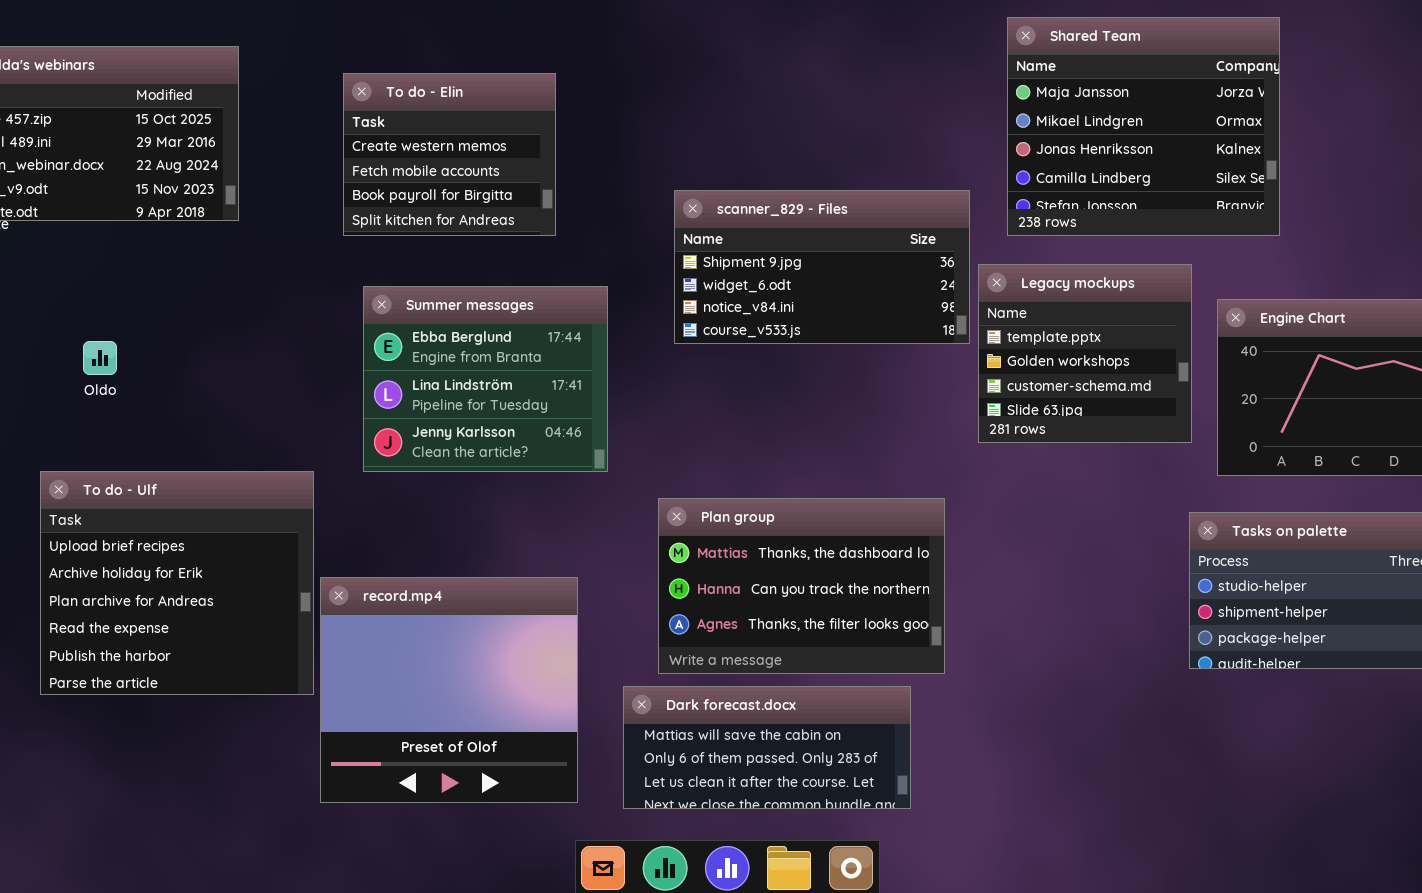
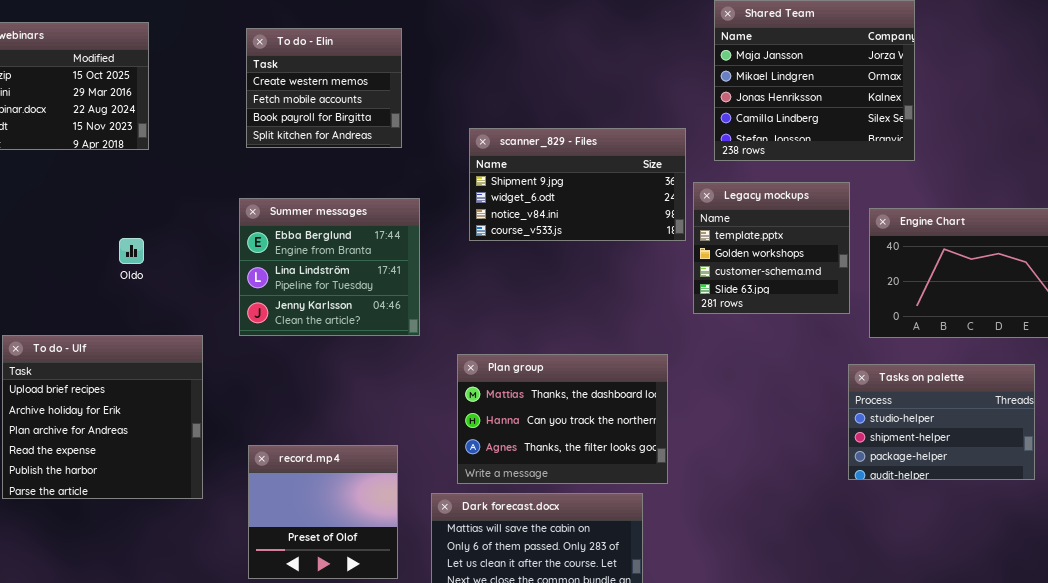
To do - Elin: [343,73,556,236] -> [246,28,402,148], moved
Oldo: [83,341,117,375] -> [119,238,144,264], moved
record.mp4: [320,577,578,803] -> [248,445,398,579], resized

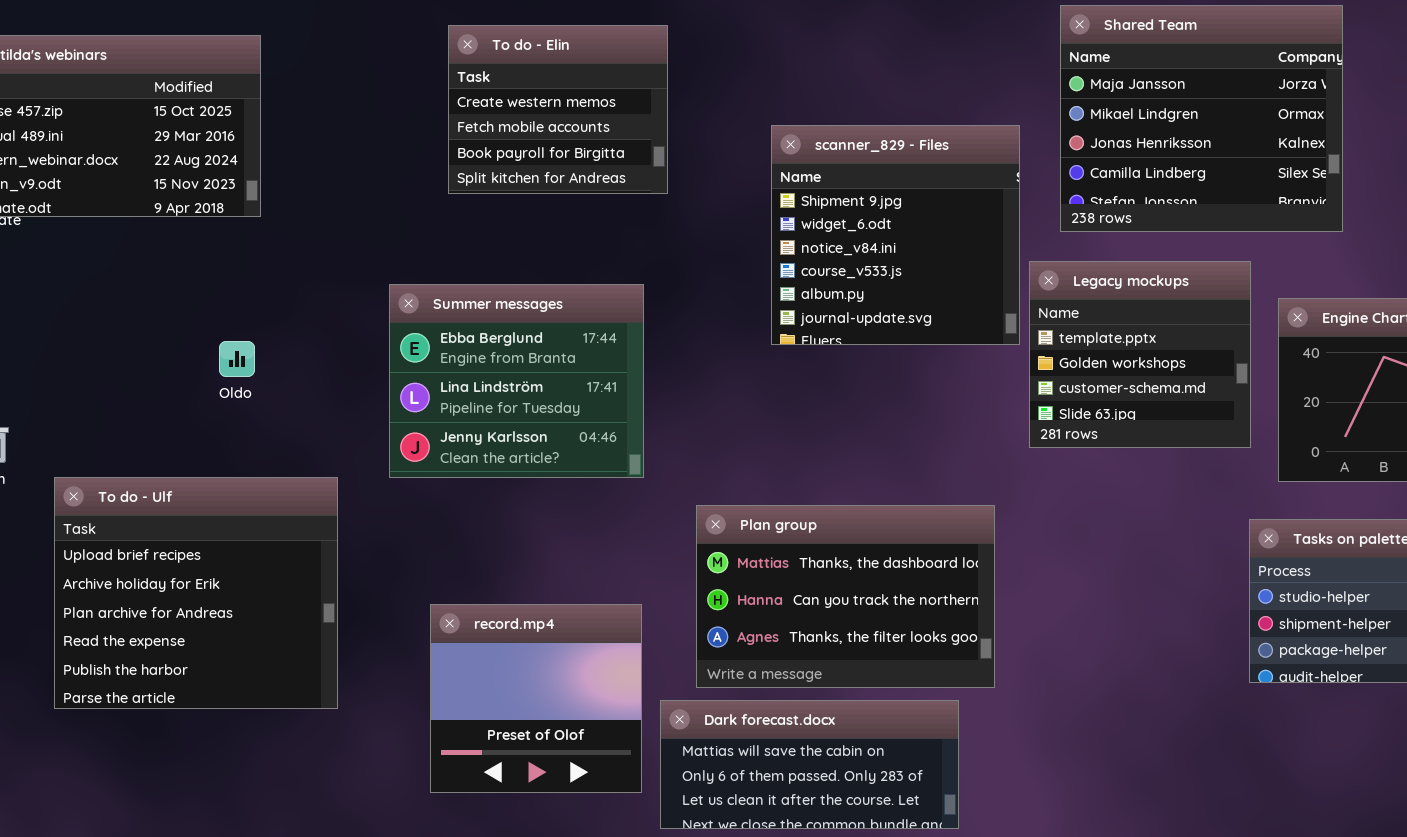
To do - Elin: [246,28,402,148] -> [448,25,668,194], moved
scanner_829 - Files: [469,128,686,241] -> [771,125,1020,345], resized
record.mp4: [248,445,398,579] -> [430,604,642,793], moved

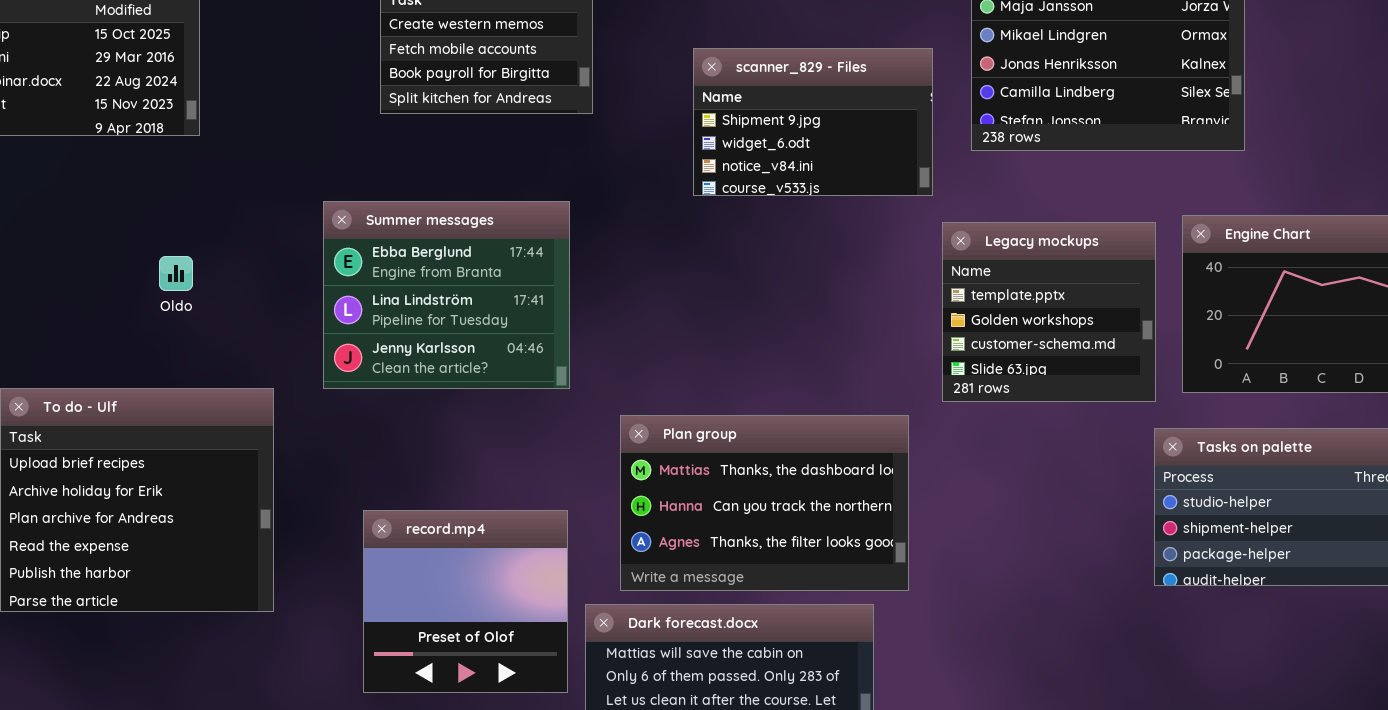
scanner_829 - Files: [771,125,1020,345] -> [693,48,933,196], resized
Legacy mockups: [1029,261,1251,448] -> [942,222,1156,402], moved

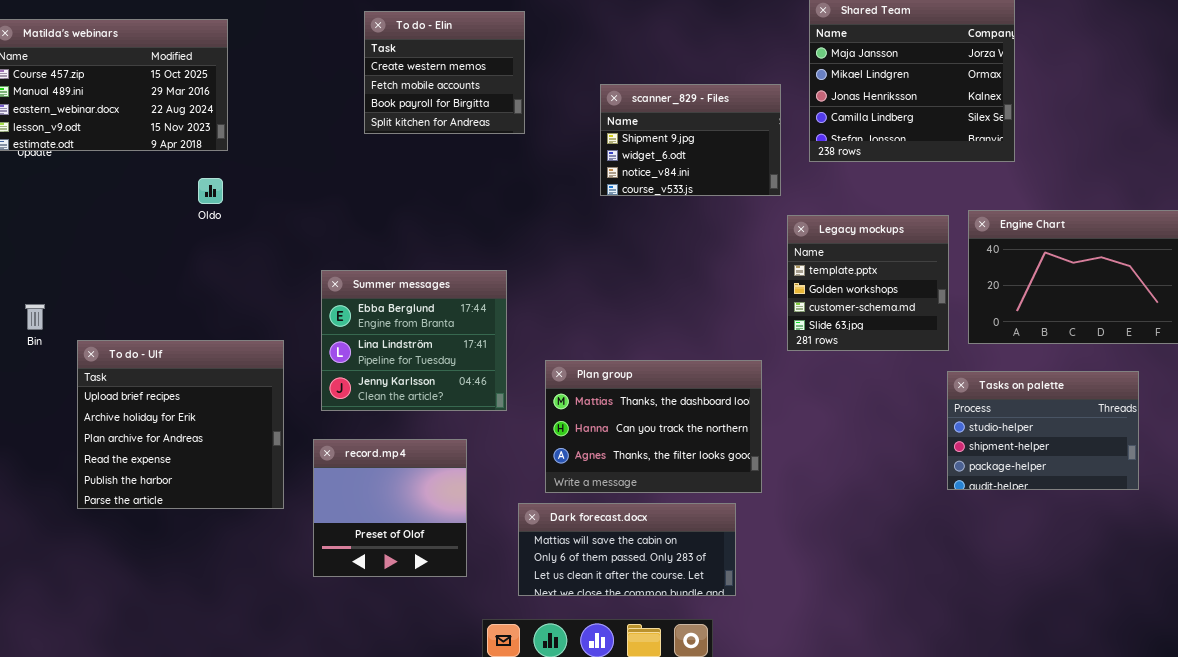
Summer messages: [323,201,570,389] -> [321,270,507,411], moved
Oldo: [159,256,193,291] -> [198,178,223,204], moved
record.mp4: [363,510,568,693] -> [313,439,467,577], moved

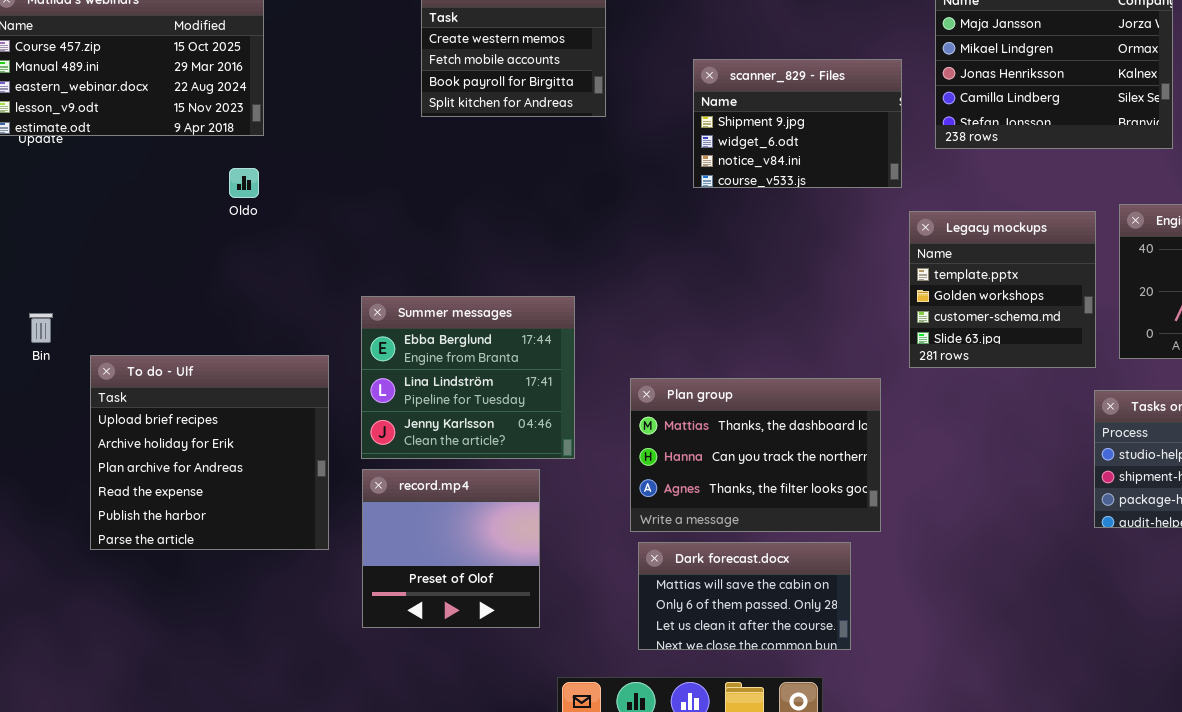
Summer messages: [321,270,507,411] -> [361,296,575,459], moved
Dark forecast.docx: [518,503,736,596] -> [638,542,851,650], resized

